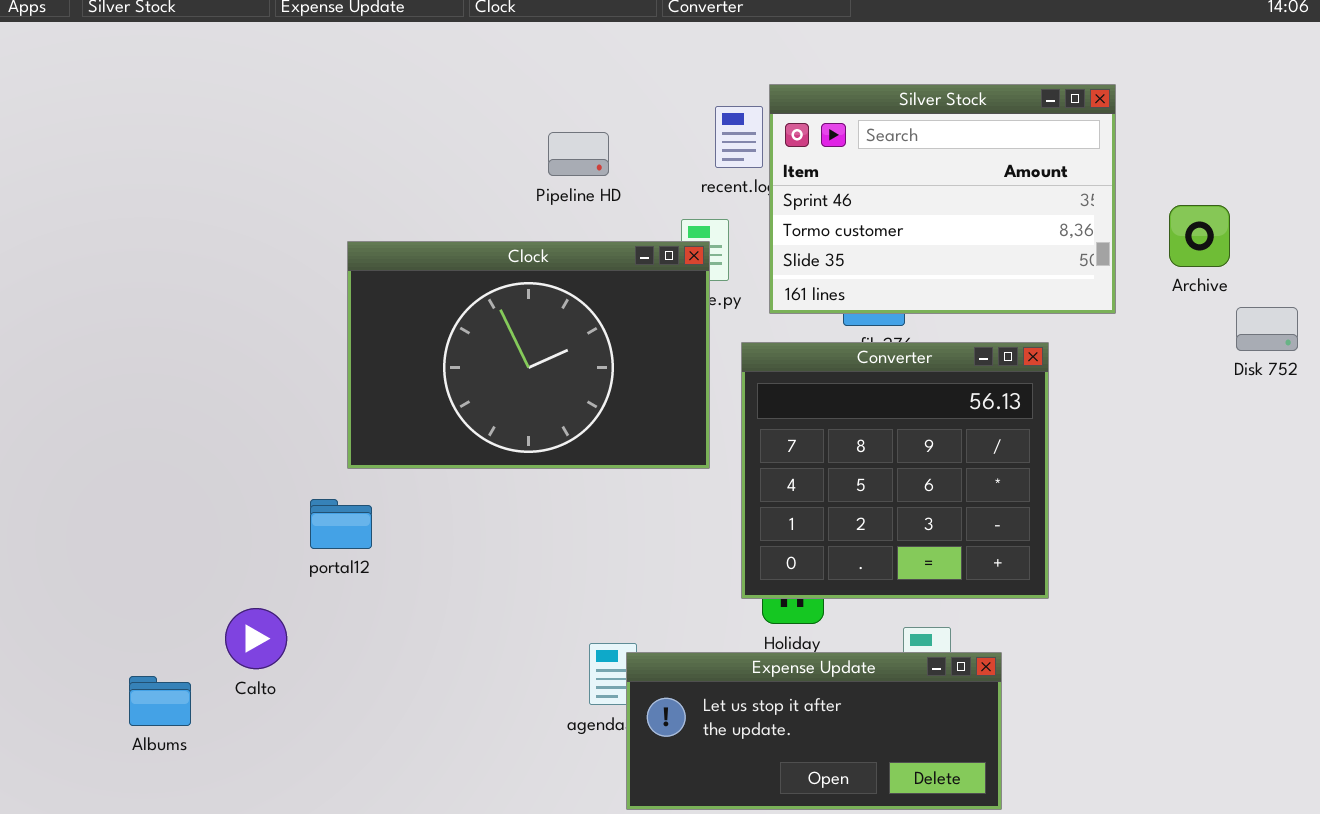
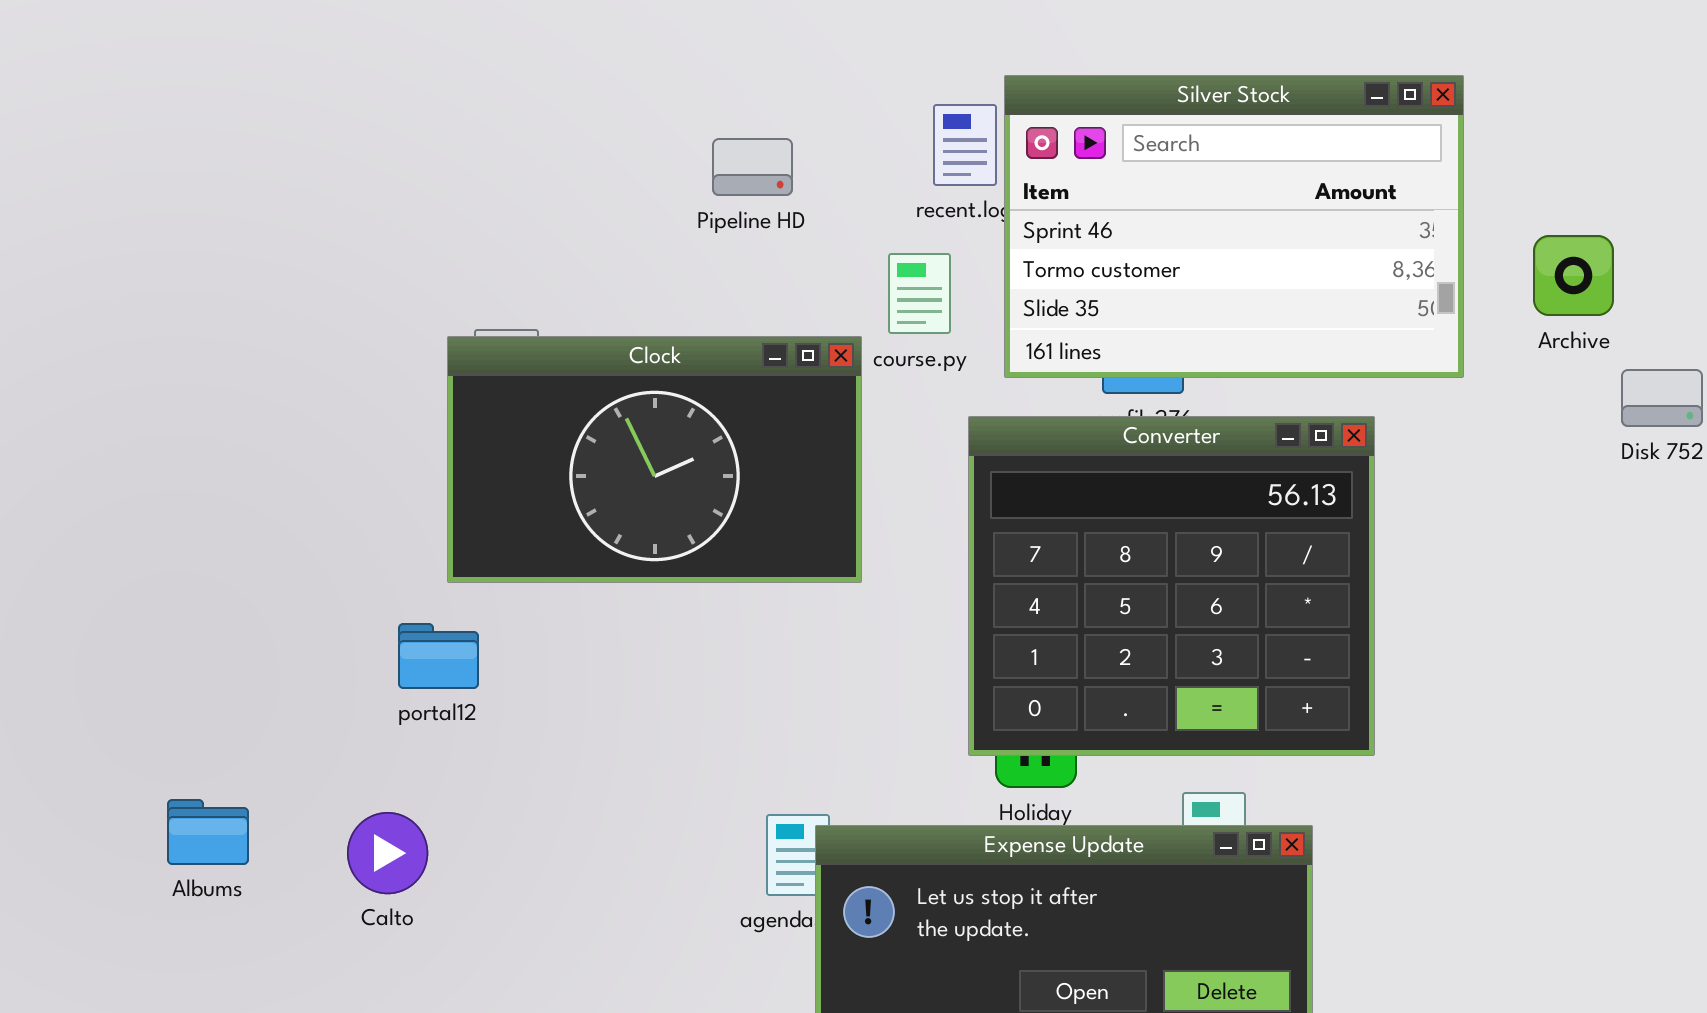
Clock: [347,241,710,469] -> [447,336,862,583], resized
Calto: [225,608,287,669] -> [347,812,428,894], moved
Albums: [129,676,191,726] -> [167,799,249,865], moved

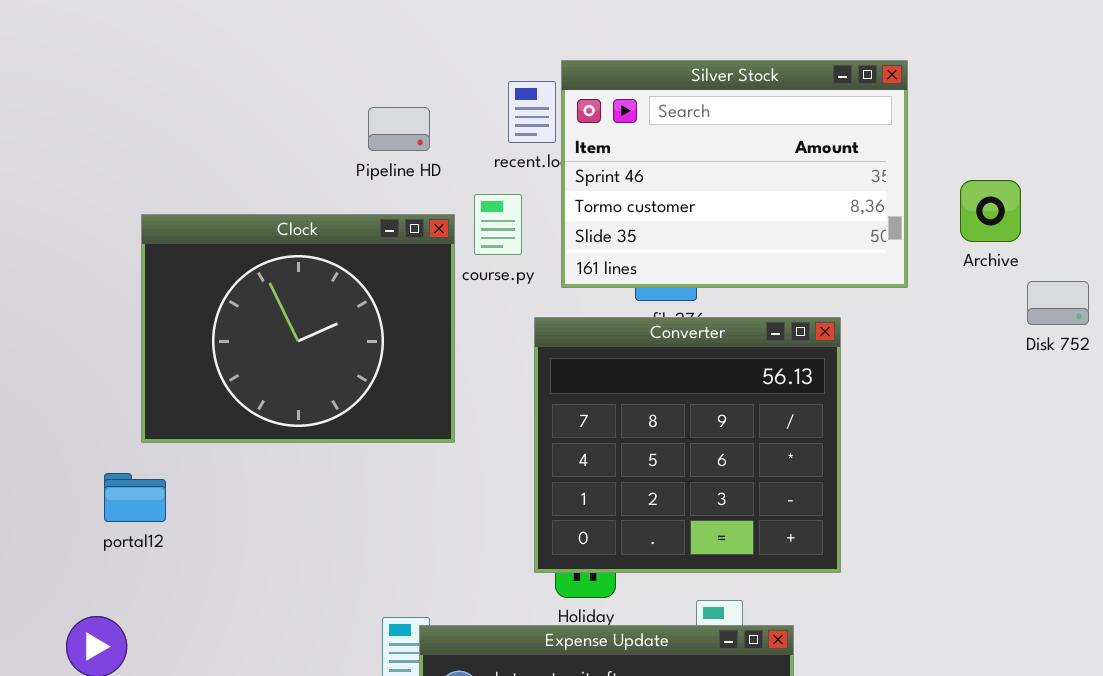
Pipeline HD: [712,138,793,196] -> [368,107,430,151], moved
Clock: [447,336,862,583] -> [141,214,455,443], resized

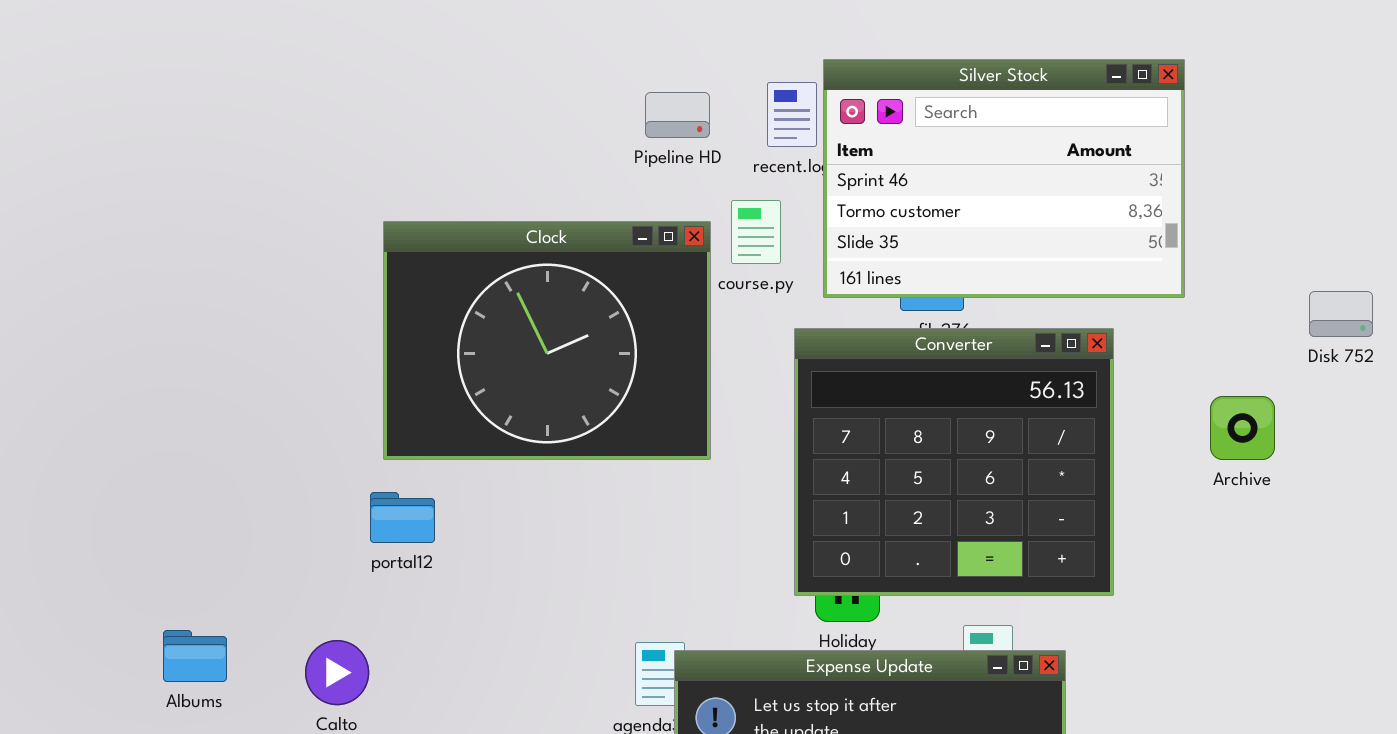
Pipeline HD: [368,107,430,151] -> [645,92,710,138], moved
Archive: [960,180,1021,242] -> [1210,396,1275,460], moved
portal12: [104,473,166,522] -> [370,492,435,543], moved

